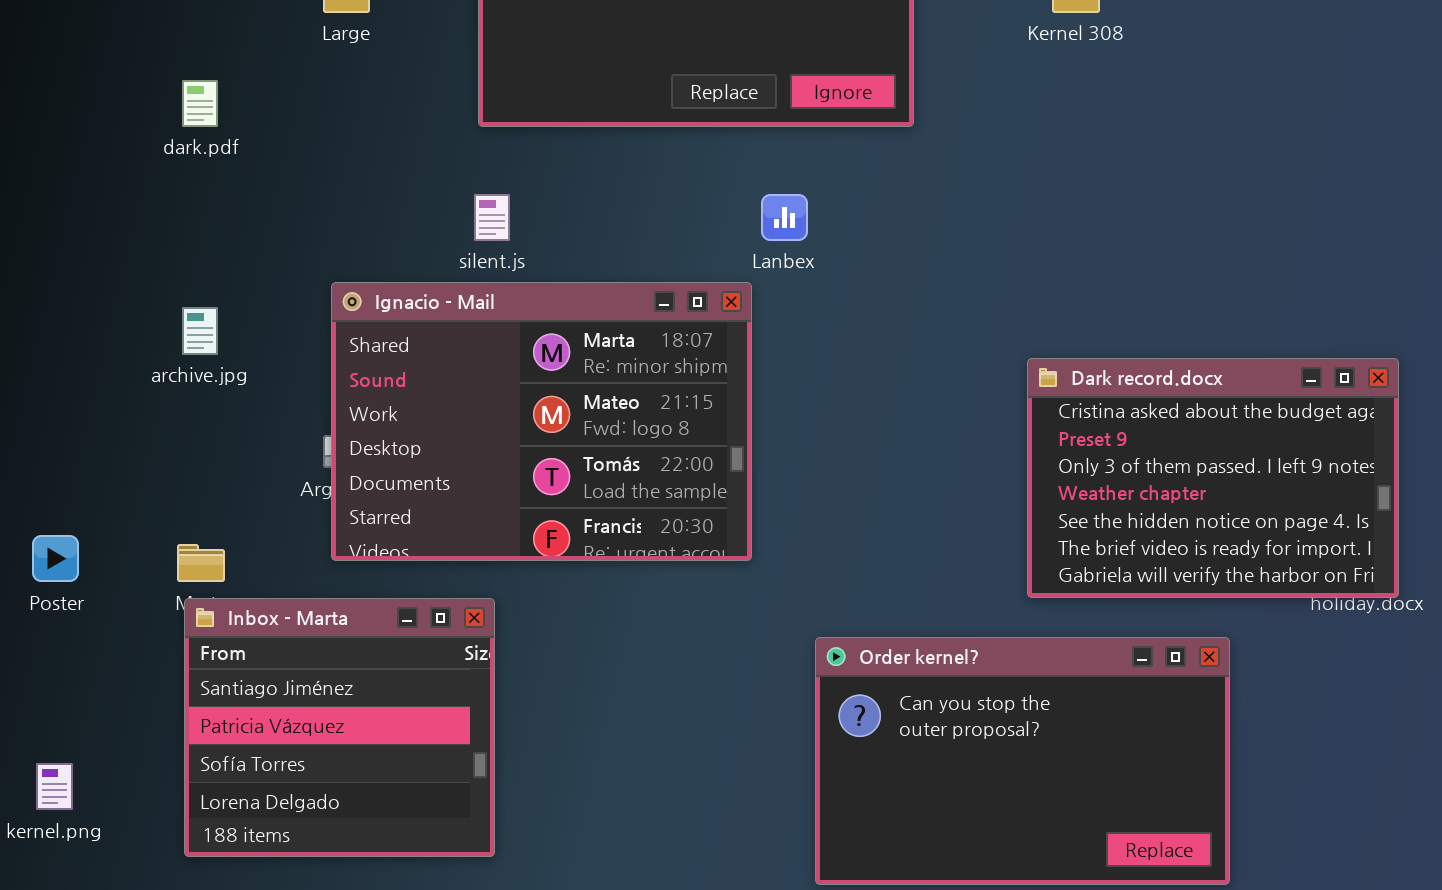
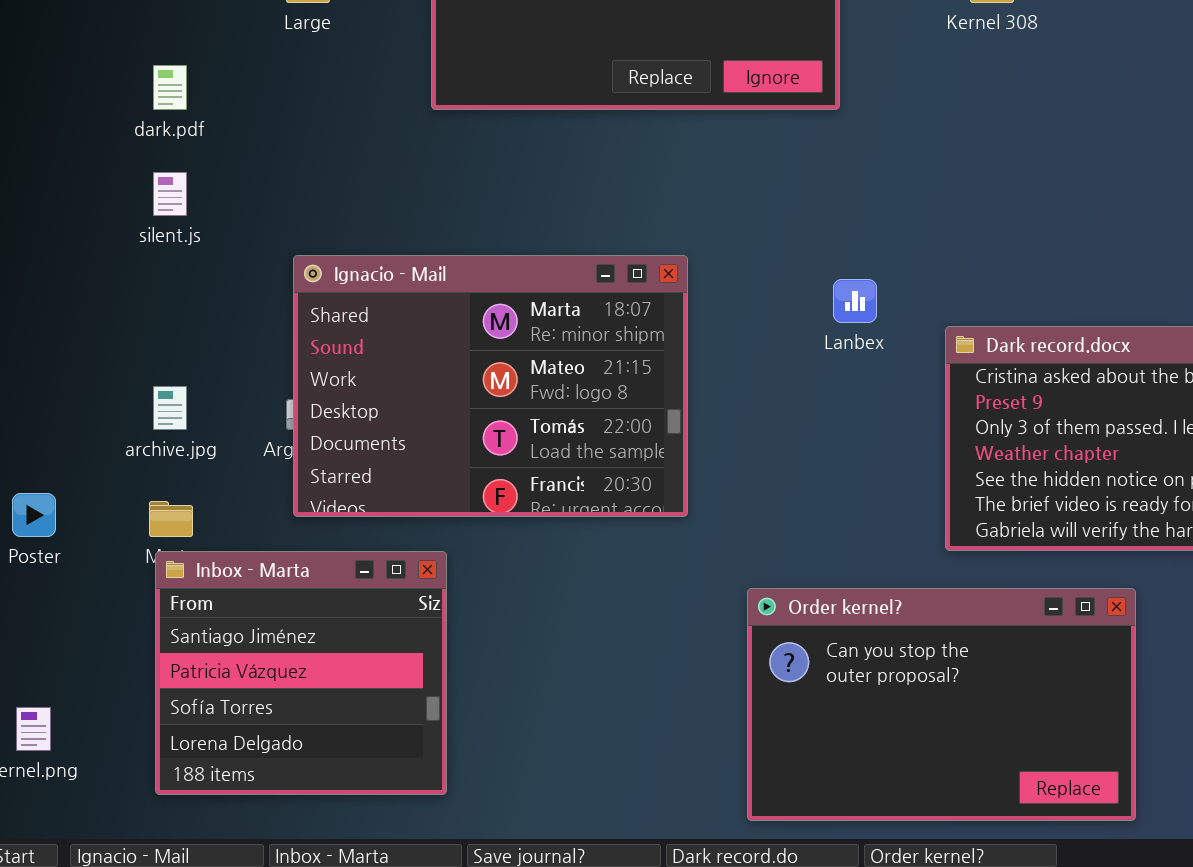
silent.js: [474,194,510,241] -> [153,172,187,216], moved
Lanbex: [761,194,808,241] -> [833,279,877,323], moved
archive.jpg: [182,307,218,355] -> [153,386,187,430], moved

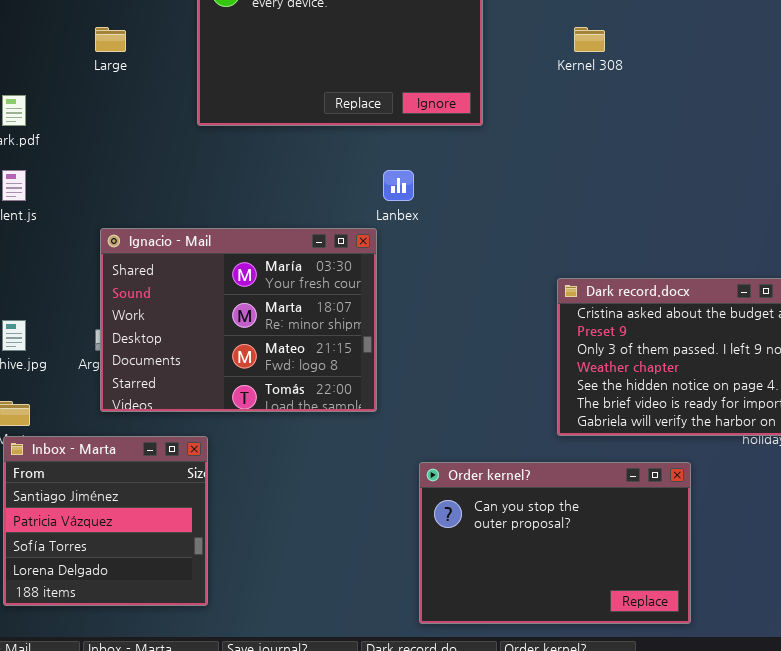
Ignacio - Mail: [293,255,688,517] -> [100,228,377,412], scrolled up 1 row
Lanbex: [833,279,877,323] -> [383,170,414,201], moved

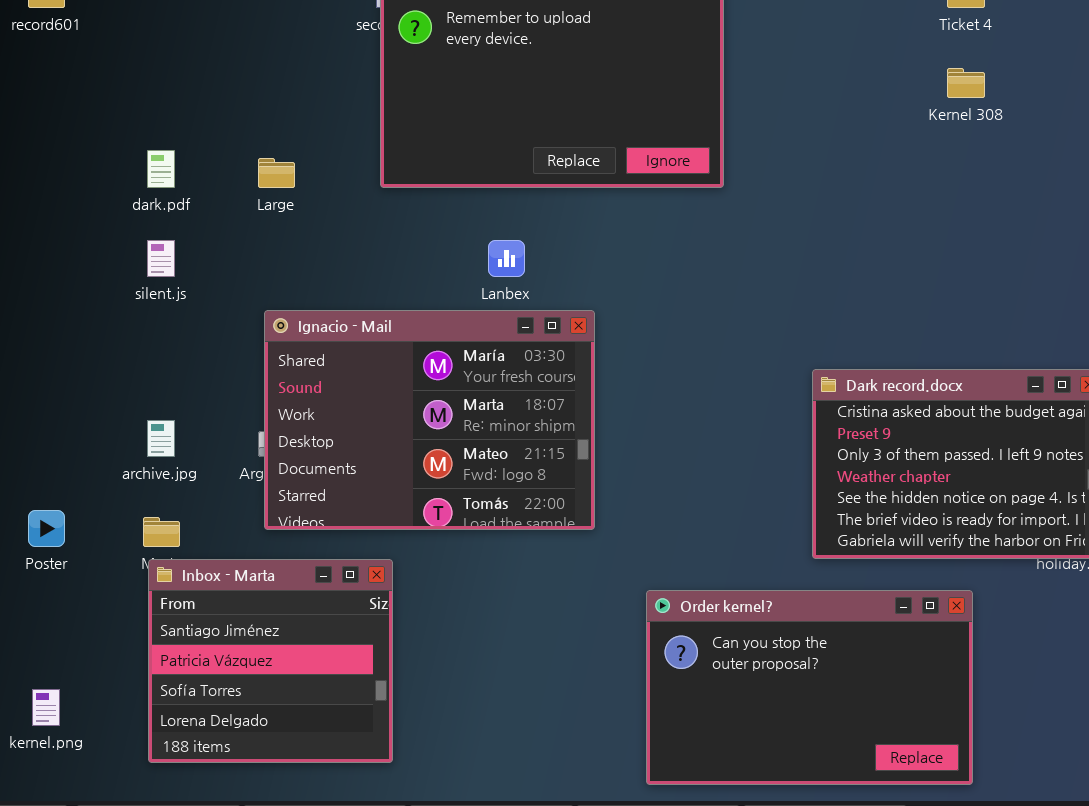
Large: [95,27,126,52] -> [258,158,295,188], moved
Kernel 308: [574,27,605,52] -> [947,68,985,98], moved
Lanbex: [383,170,414,201] -> [488,240,525,277], moved

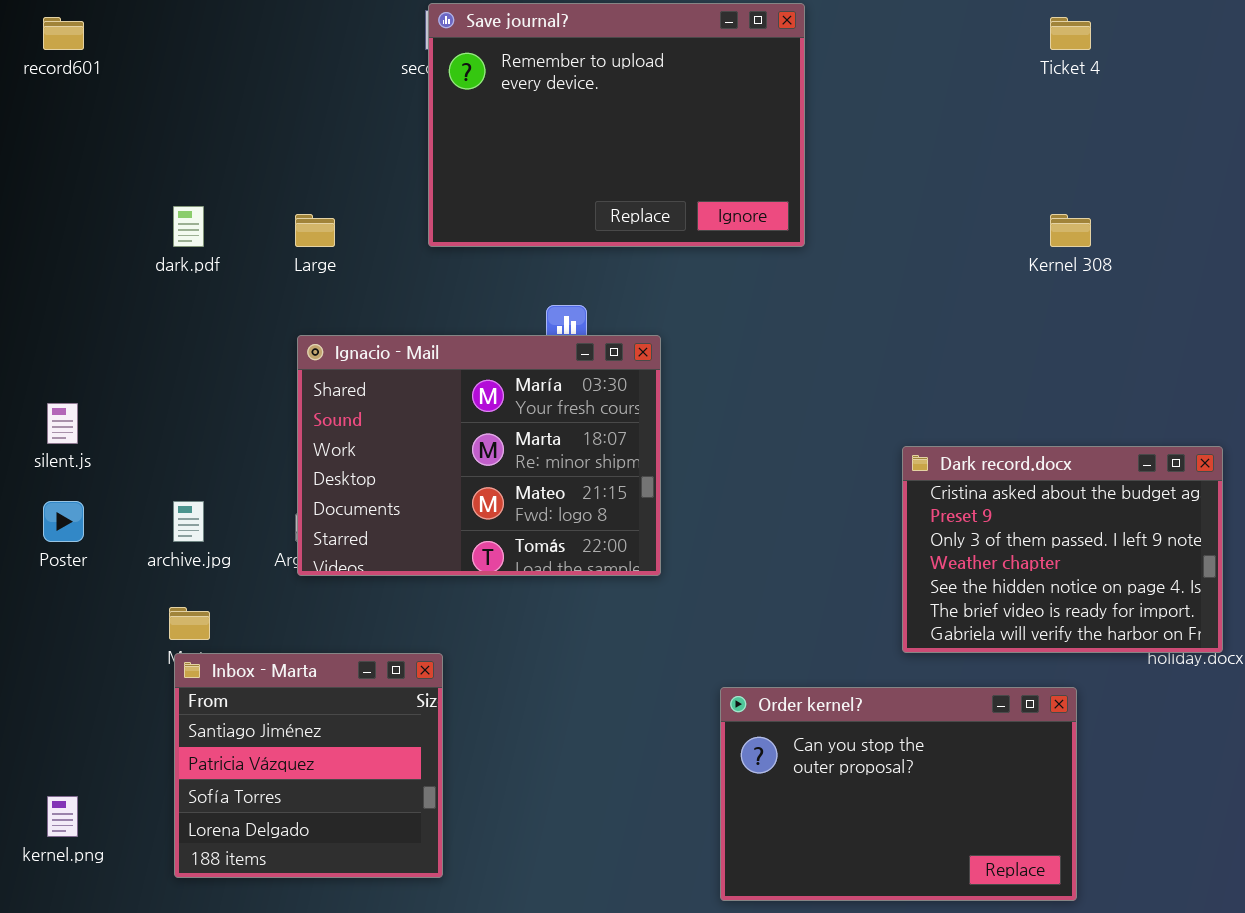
Kernel 308: [947,68,985,98] -> [1050,214,1091,247], moved
silent.js: [147,240,175,277] -> [47,403,78,444], moved
Ignacio - Mail: [264,310,595,530] -> [297,335,661,576], moved
Poster: [28,510,65,547] -> [43,501,84,542], moved

